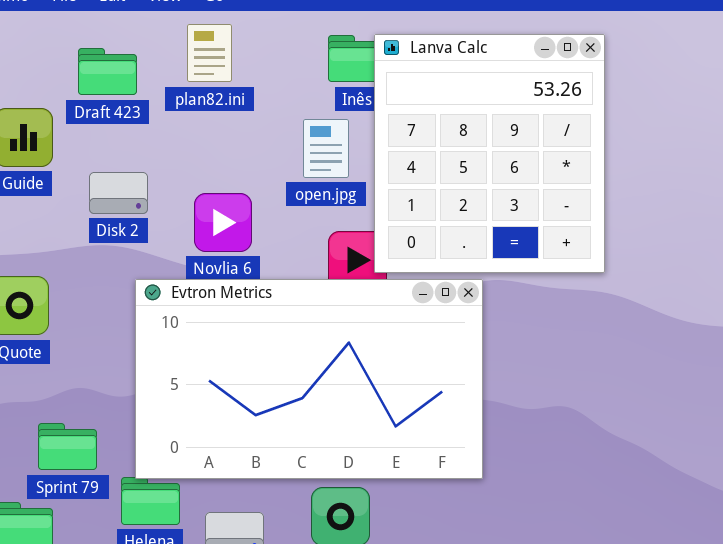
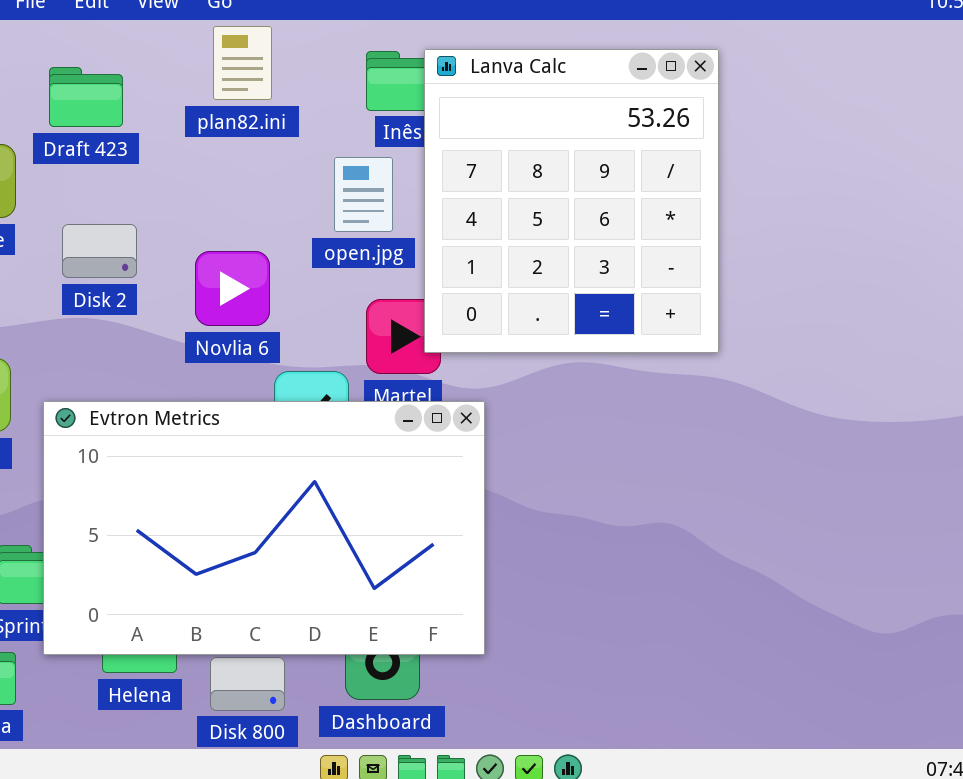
plan82.ini: [187,24,232,82] -> [213,26,272,100], moved
Evtron Metrics: [135,279,483,479] -> [43,401,485,655], moved

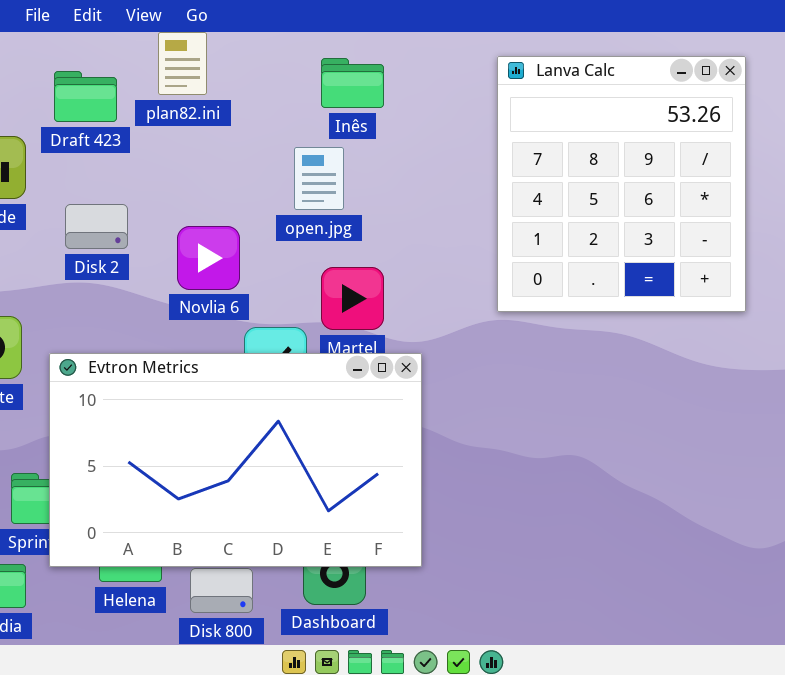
plan82.ini: [213,26,272,100] -> [158,32,207,95], moved
Lanva Calc: [424,49,719,353] -> [497,56,746,312], moved

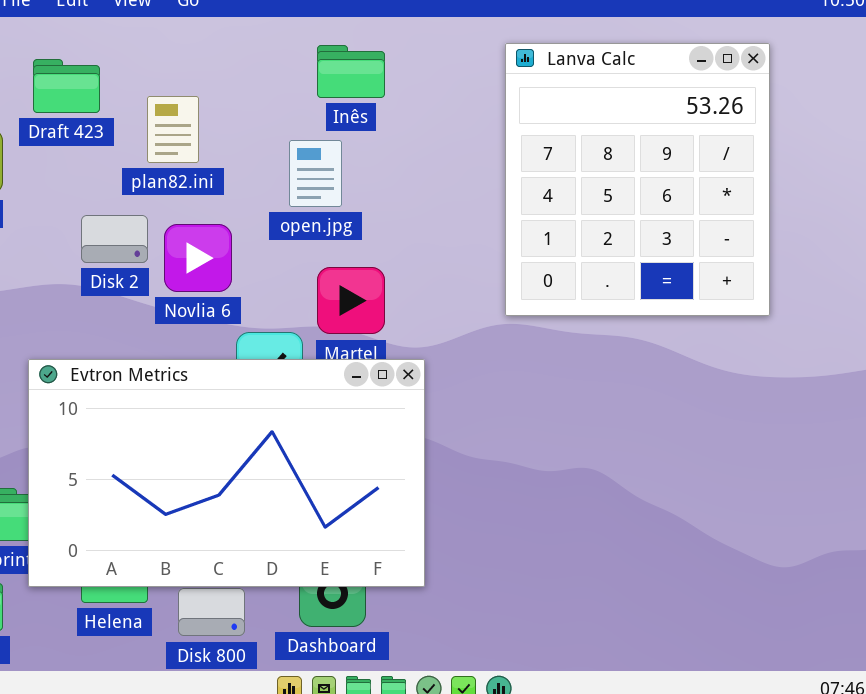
plan82.ini: [158,32,207,95] -> [147,96,199,163], moved
Disk 2: [65,204,128,249] -> [81,215,148,263], moved

